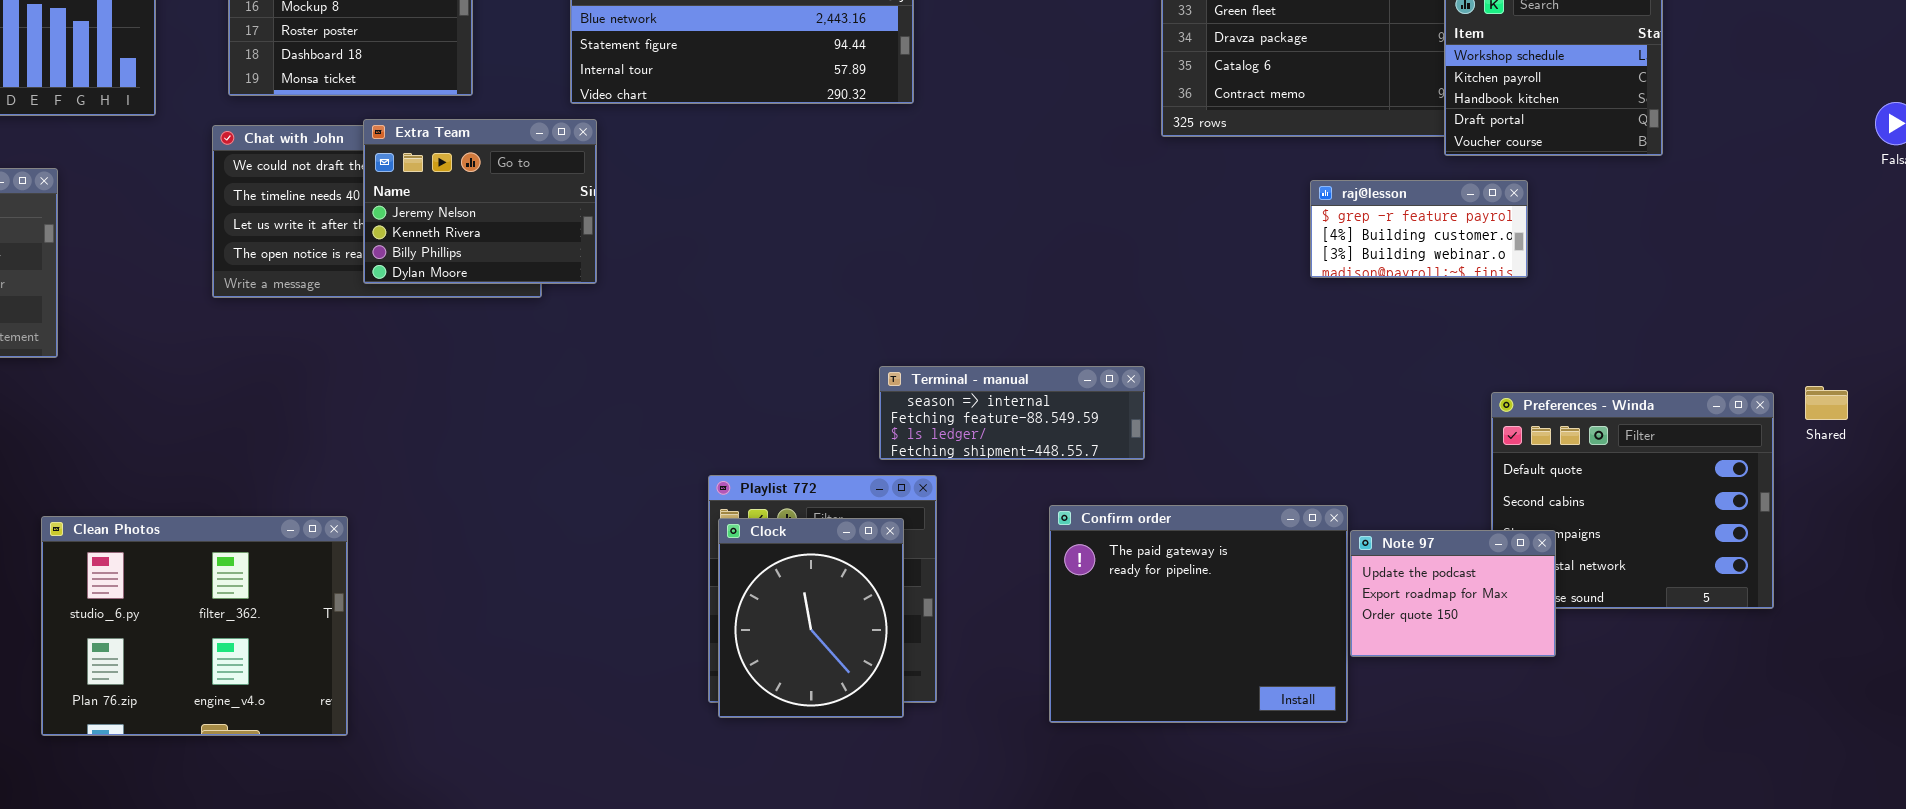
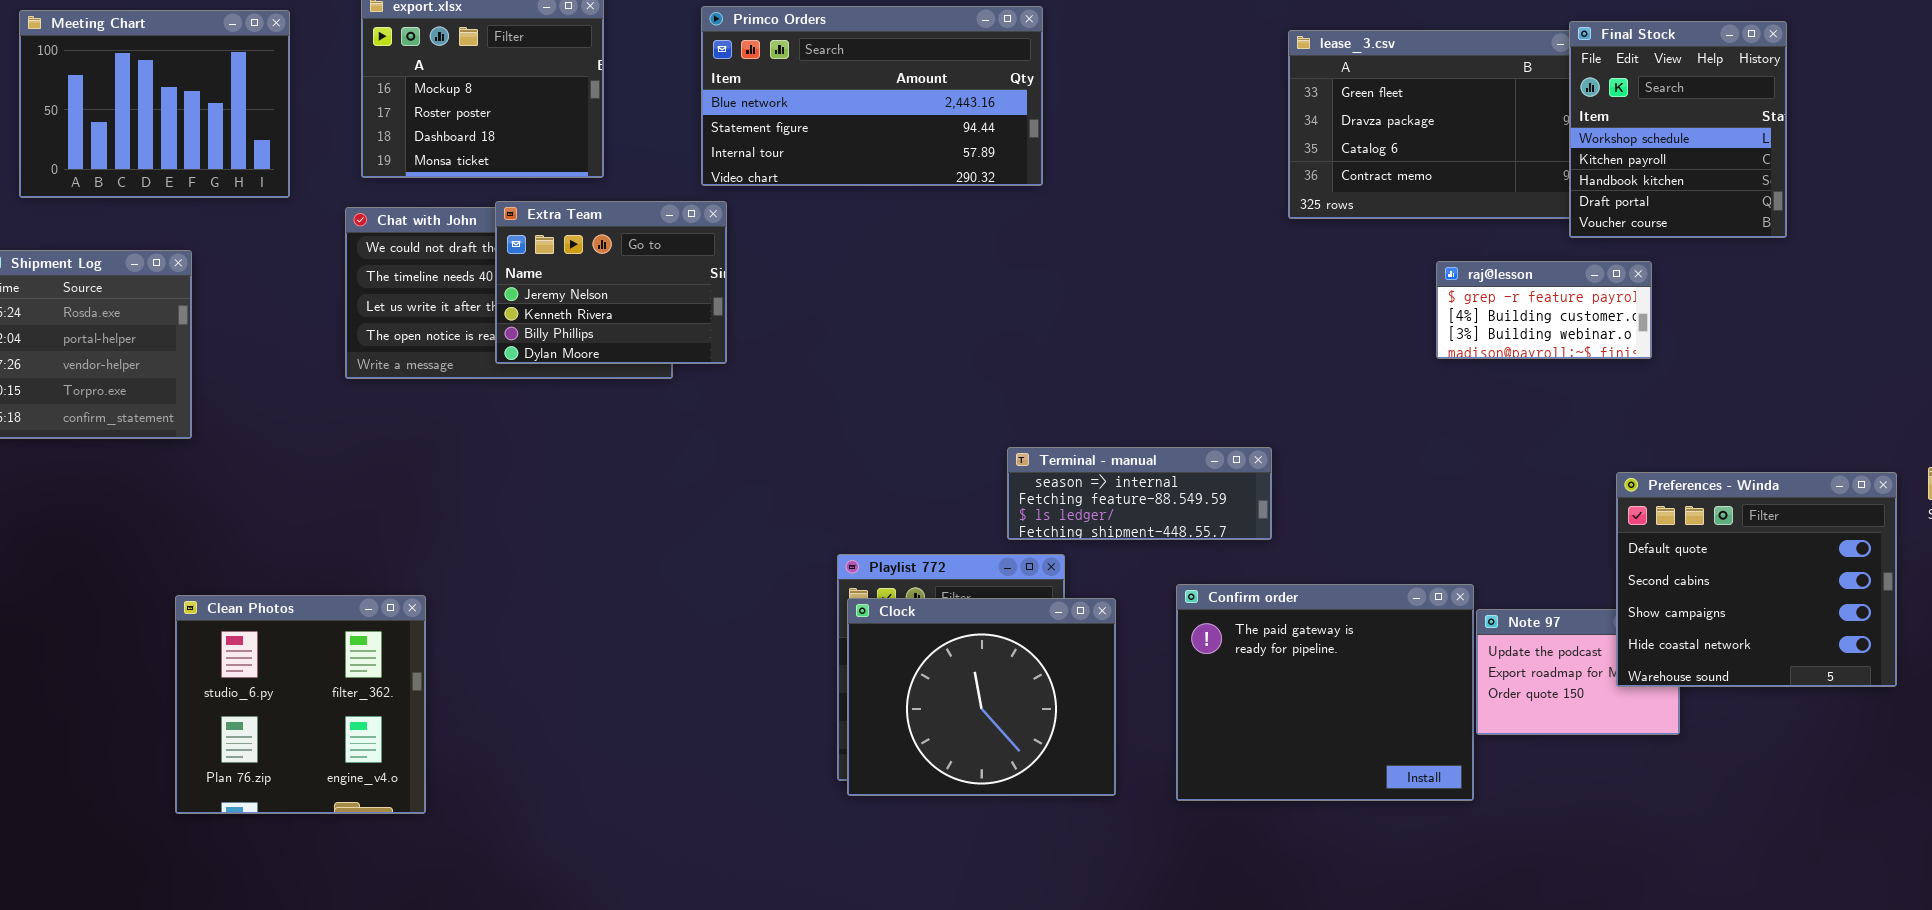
Preferences - Winda: [1491,392,1774,609] -> [1616,472,1897,687], raised
Clean Photos: [41,516,348,736] -> [175,595,426,814], resized
Clock: [718,518,904,718] -> [847,598,1116,796], resized

